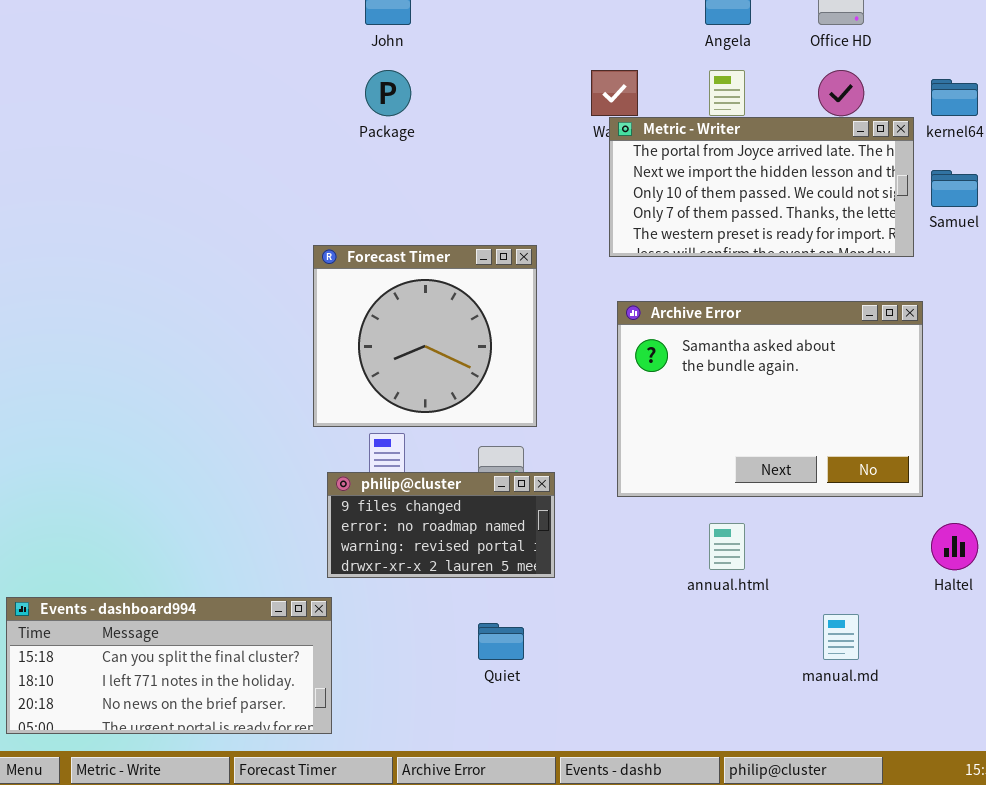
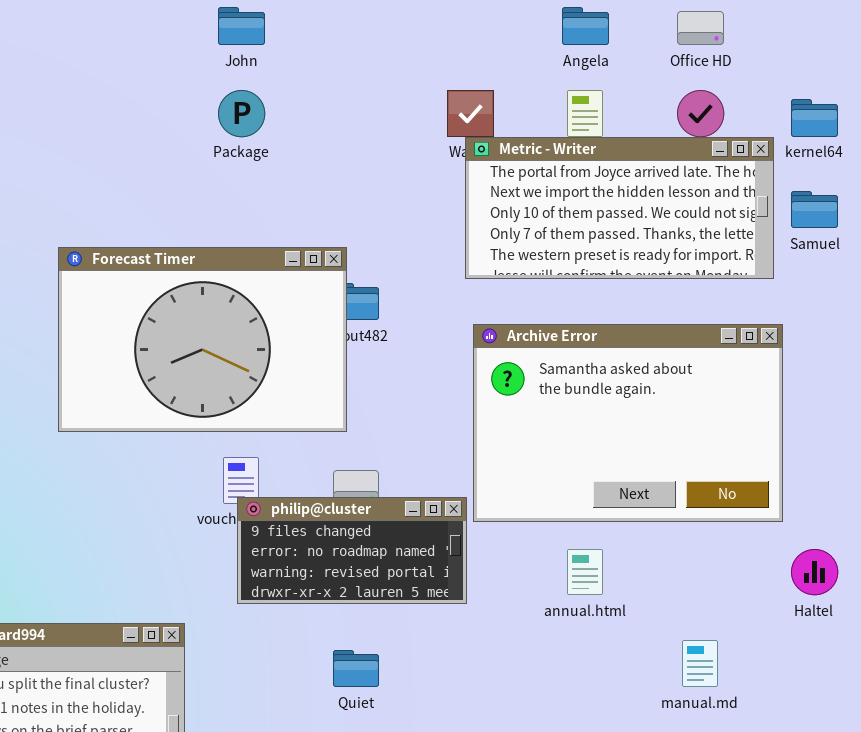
Forecast Timer: [313,245,537,427] -> [58,247,347,432], moved, resized
philip@cluster: [327,472,555,578] -> [237,497,467,604], moved

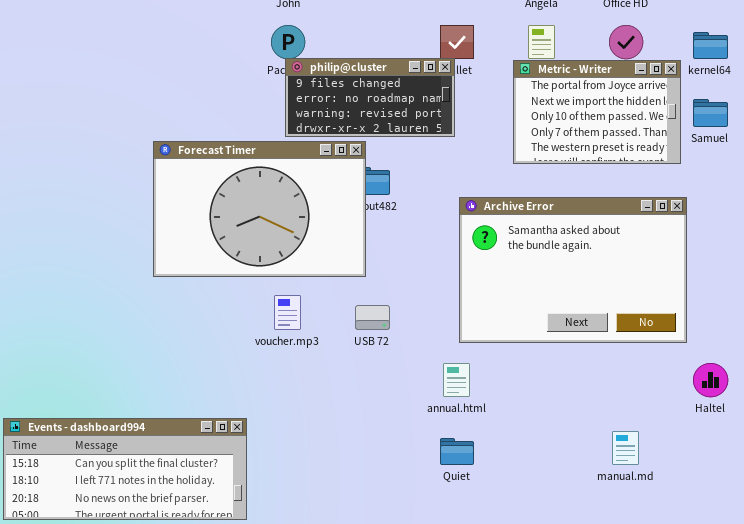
Metric - Writer: [465,137,774,279] -> [513,60,681,164], resized
philip@cluster: [237,497,467,604] -> [285,58,455,137], moved
annual.html: [567,549,603,595] -> [443,363,470,397], moved
Quiet: [333,650,379,687] -> [440,438,474,465], moved

